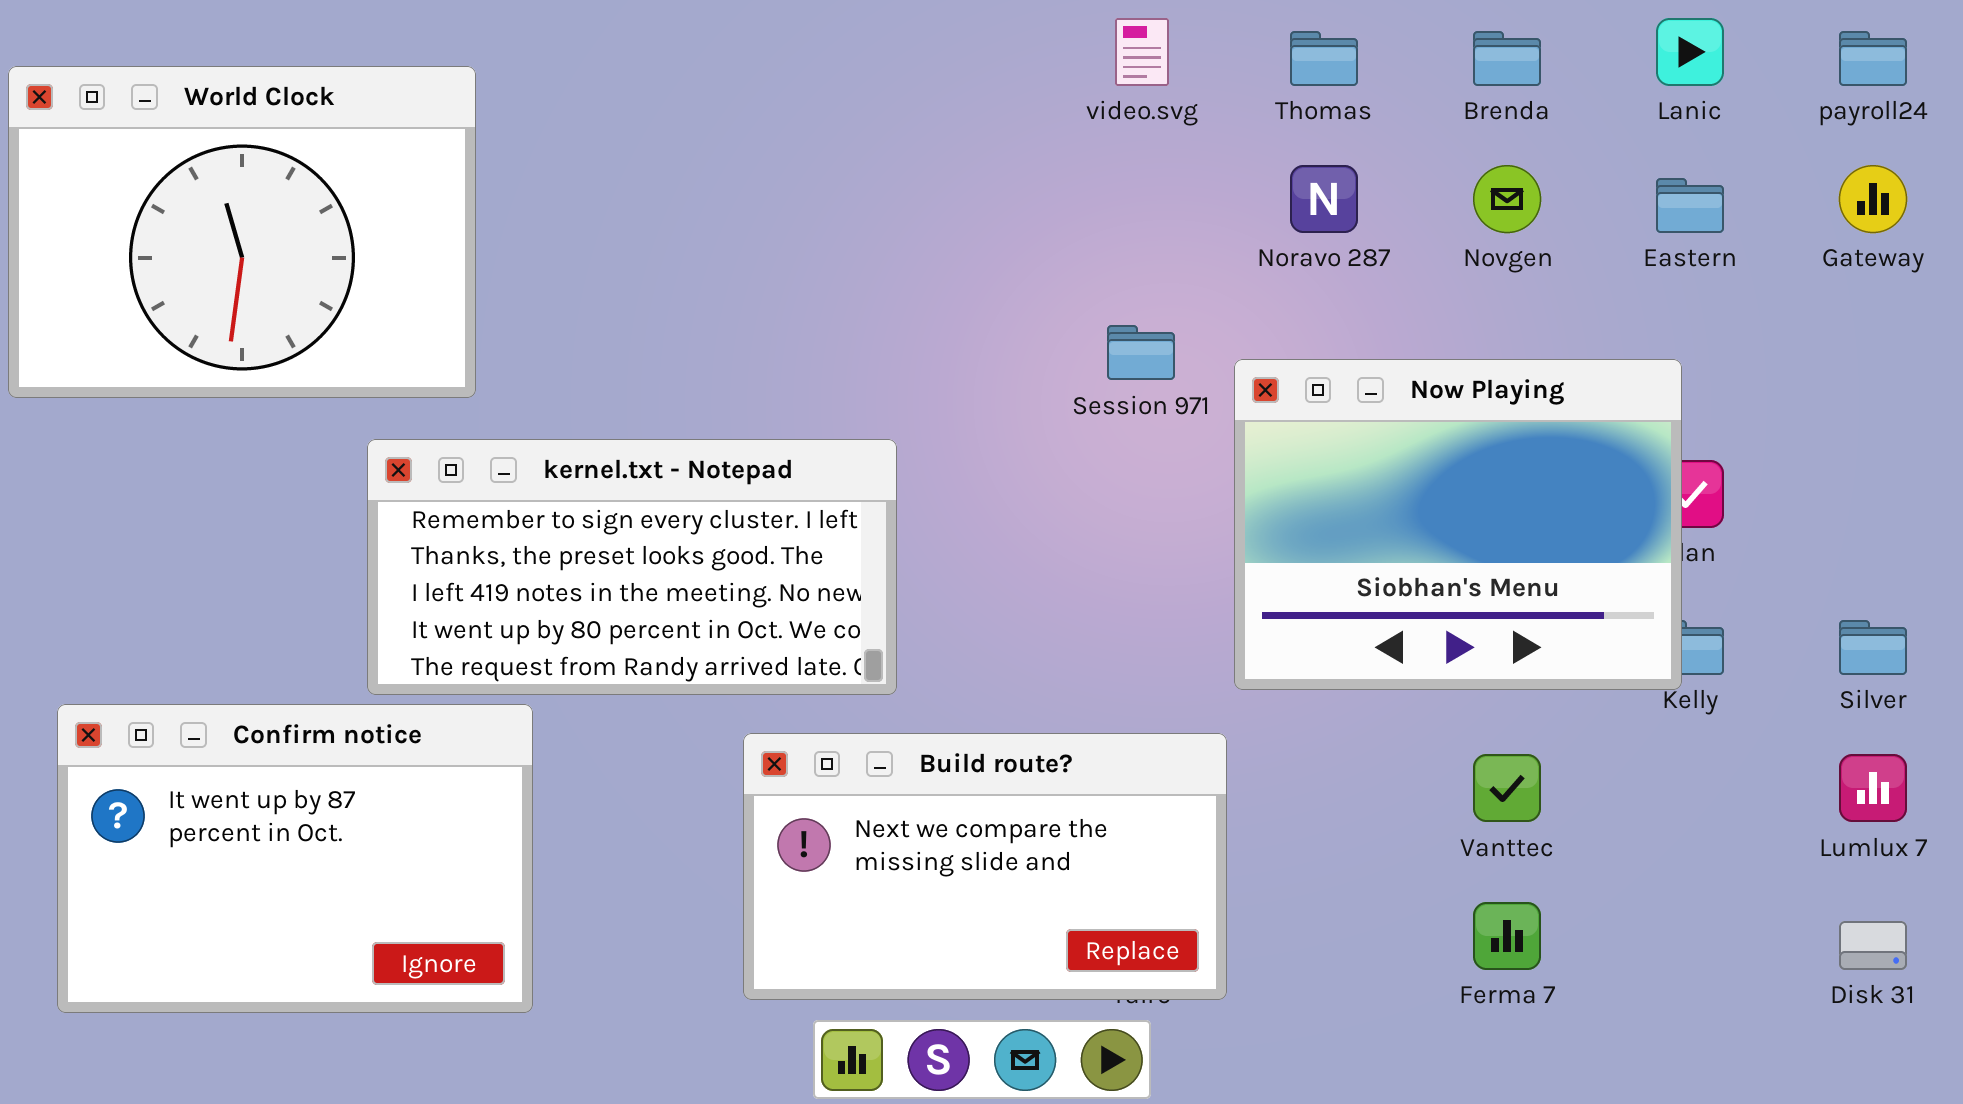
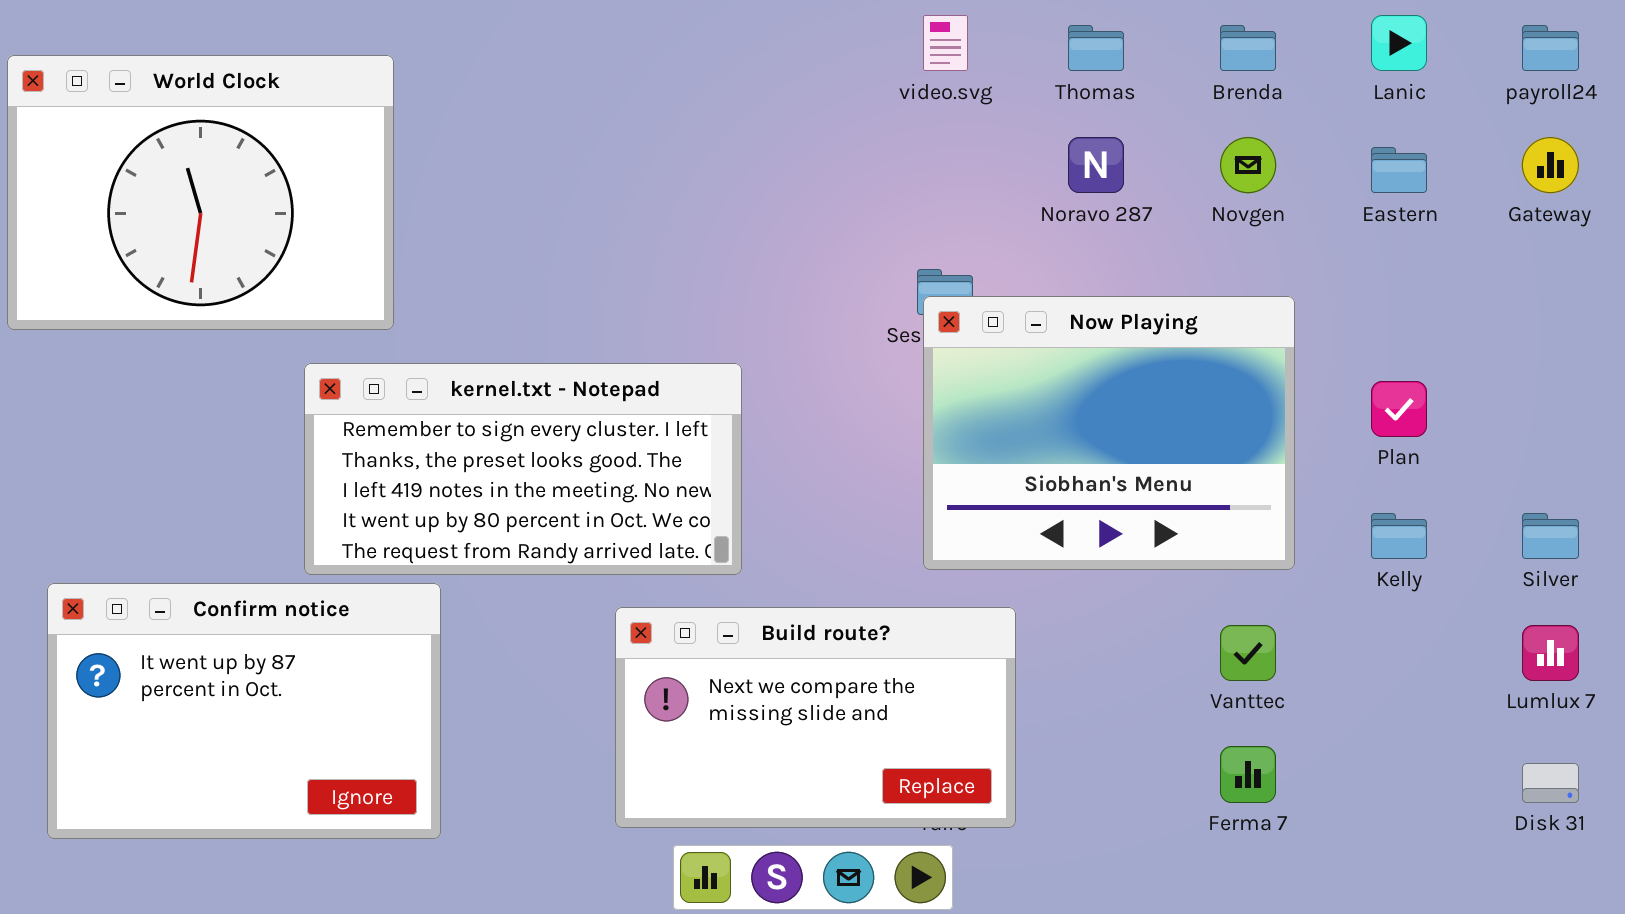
Now Playing: [1234,359,1682,690] -> [923,296,1295,570], moved

